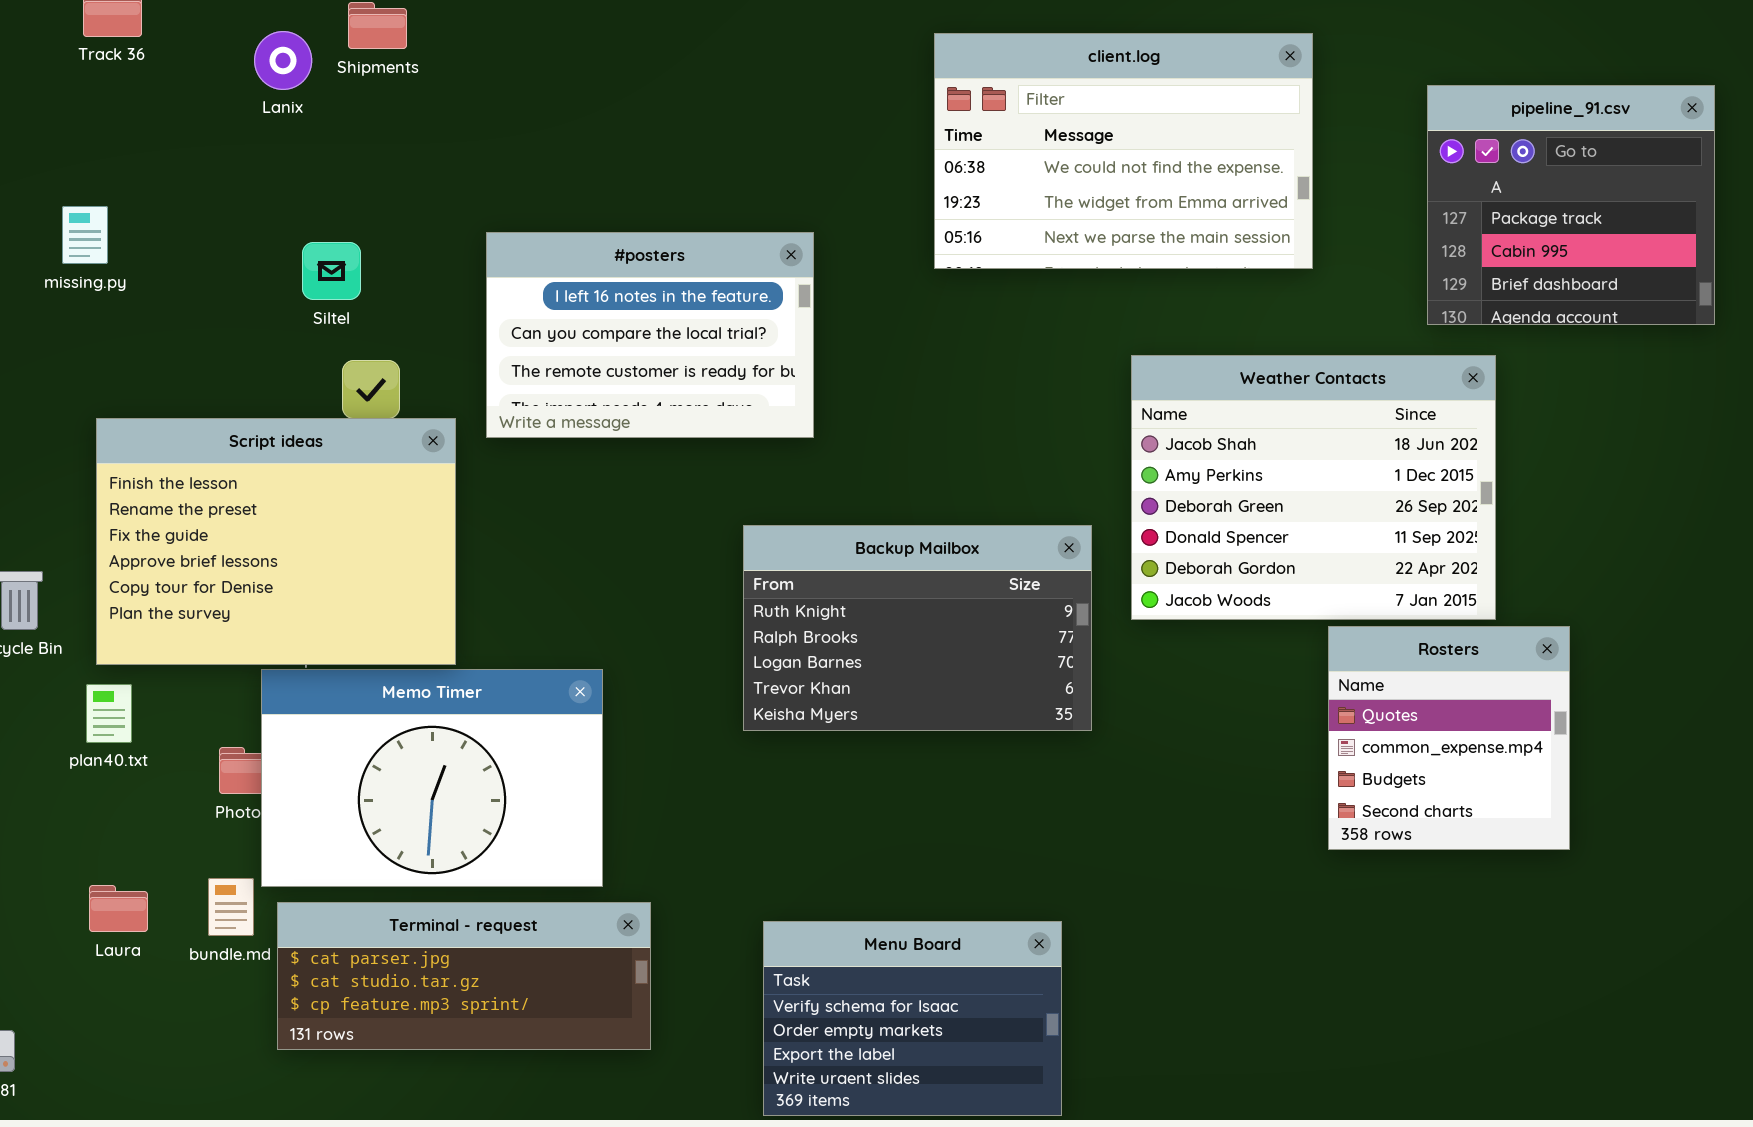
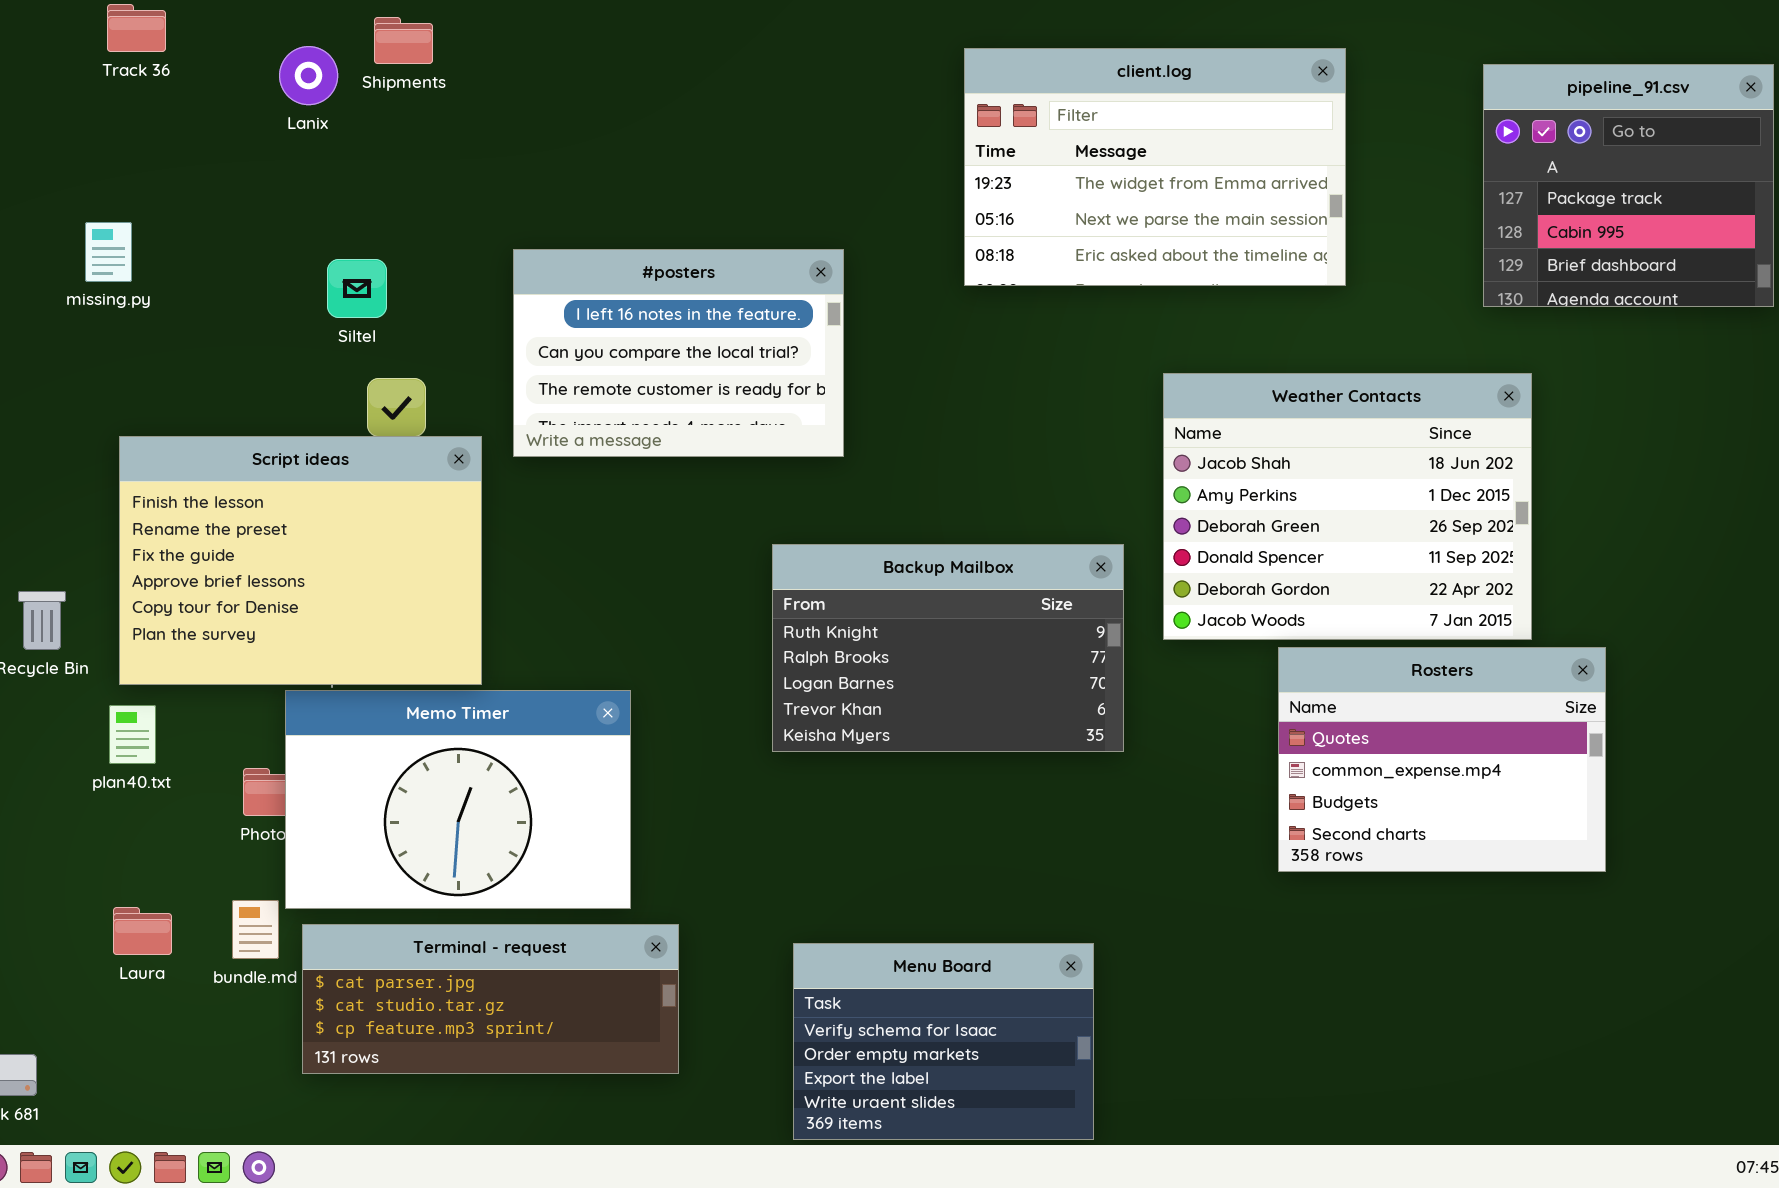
client.log: [934,33,1313,269] -> [964,48,1346,286], scrolled down 1 row
pipeline_91.csv: [1427,85,1715,325] -> [1483,64,1774,307], moved
Rosters: [1328,626,1570,850] -> [1278,647,1606,872], resized

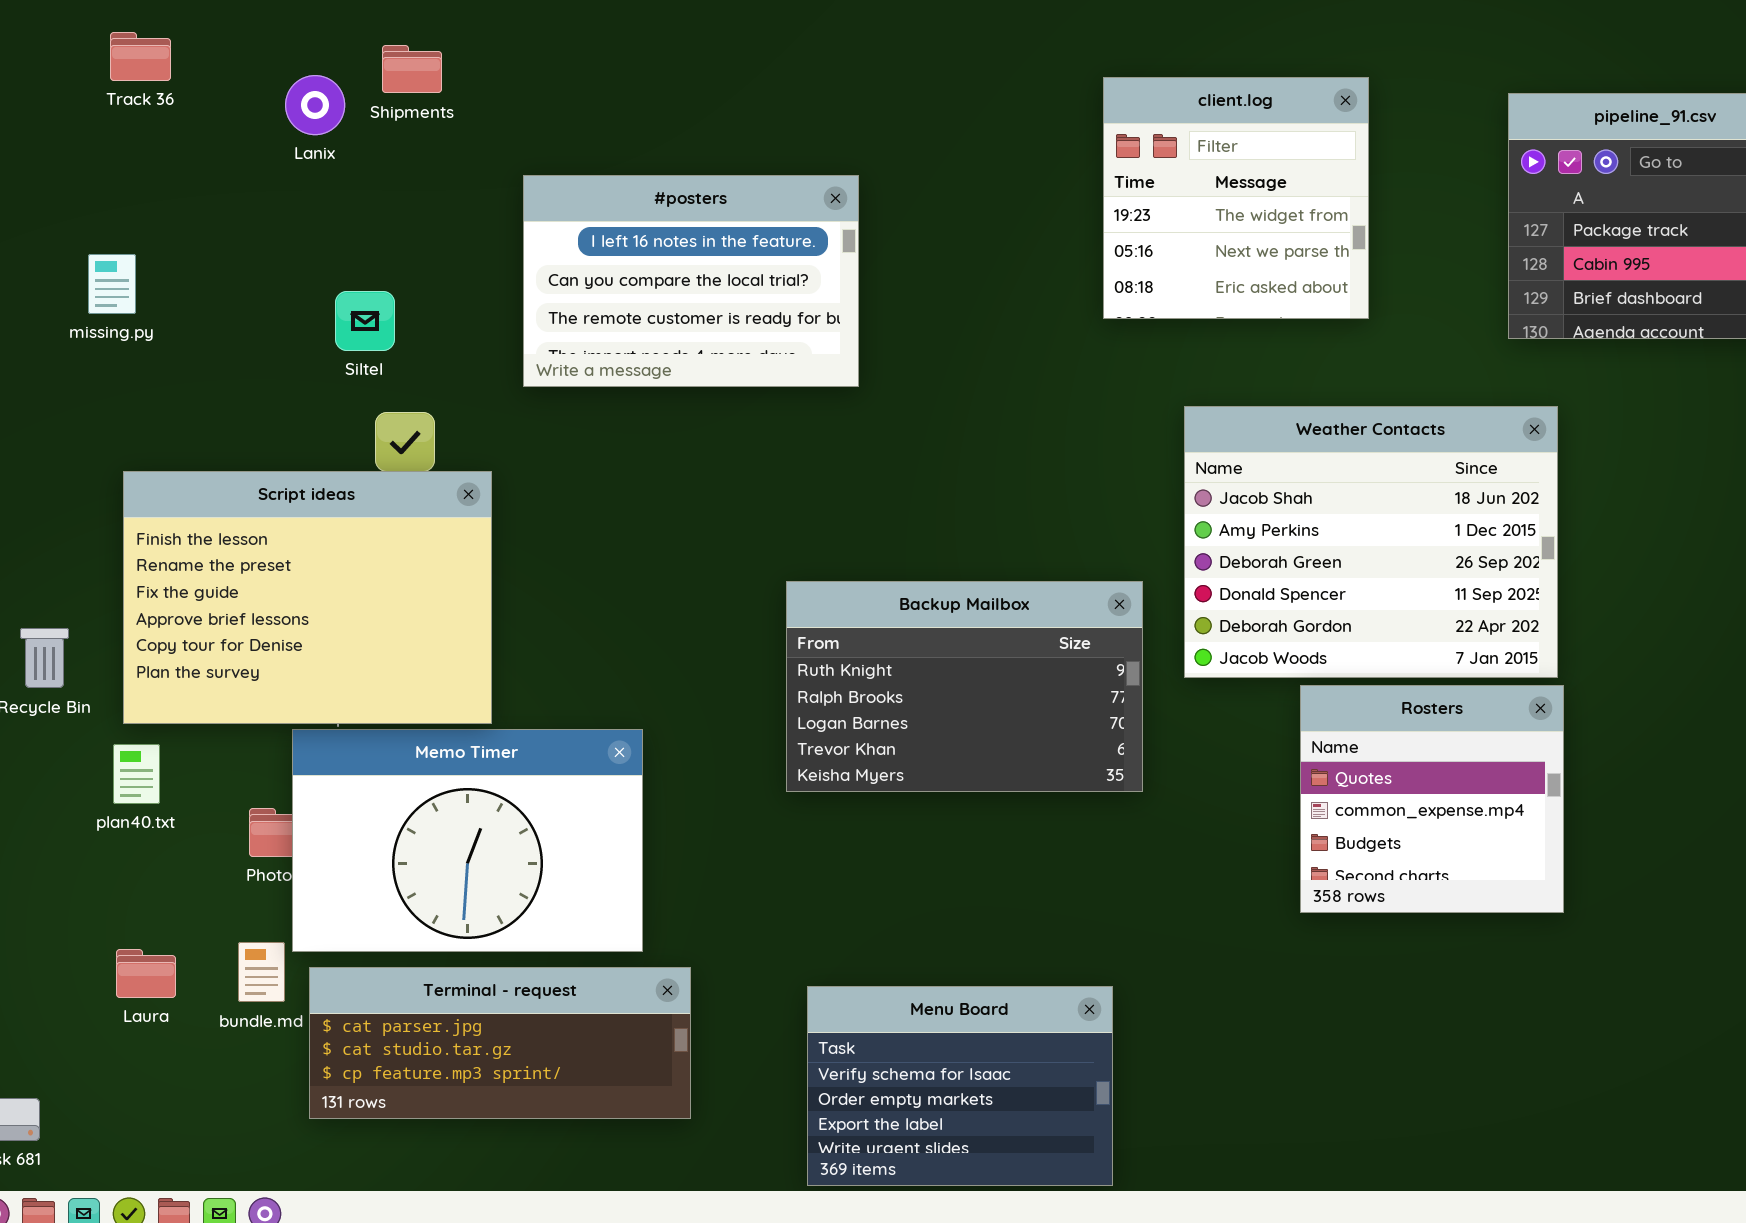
client.log: [964,48,1346,286] -> [1103,77,1369,319], resized
#posters: [513,249,844,457] -> [523,175,859,387], moved
Rosters: [1278,647,1606,872] -> [1300,685,1564,913], resized

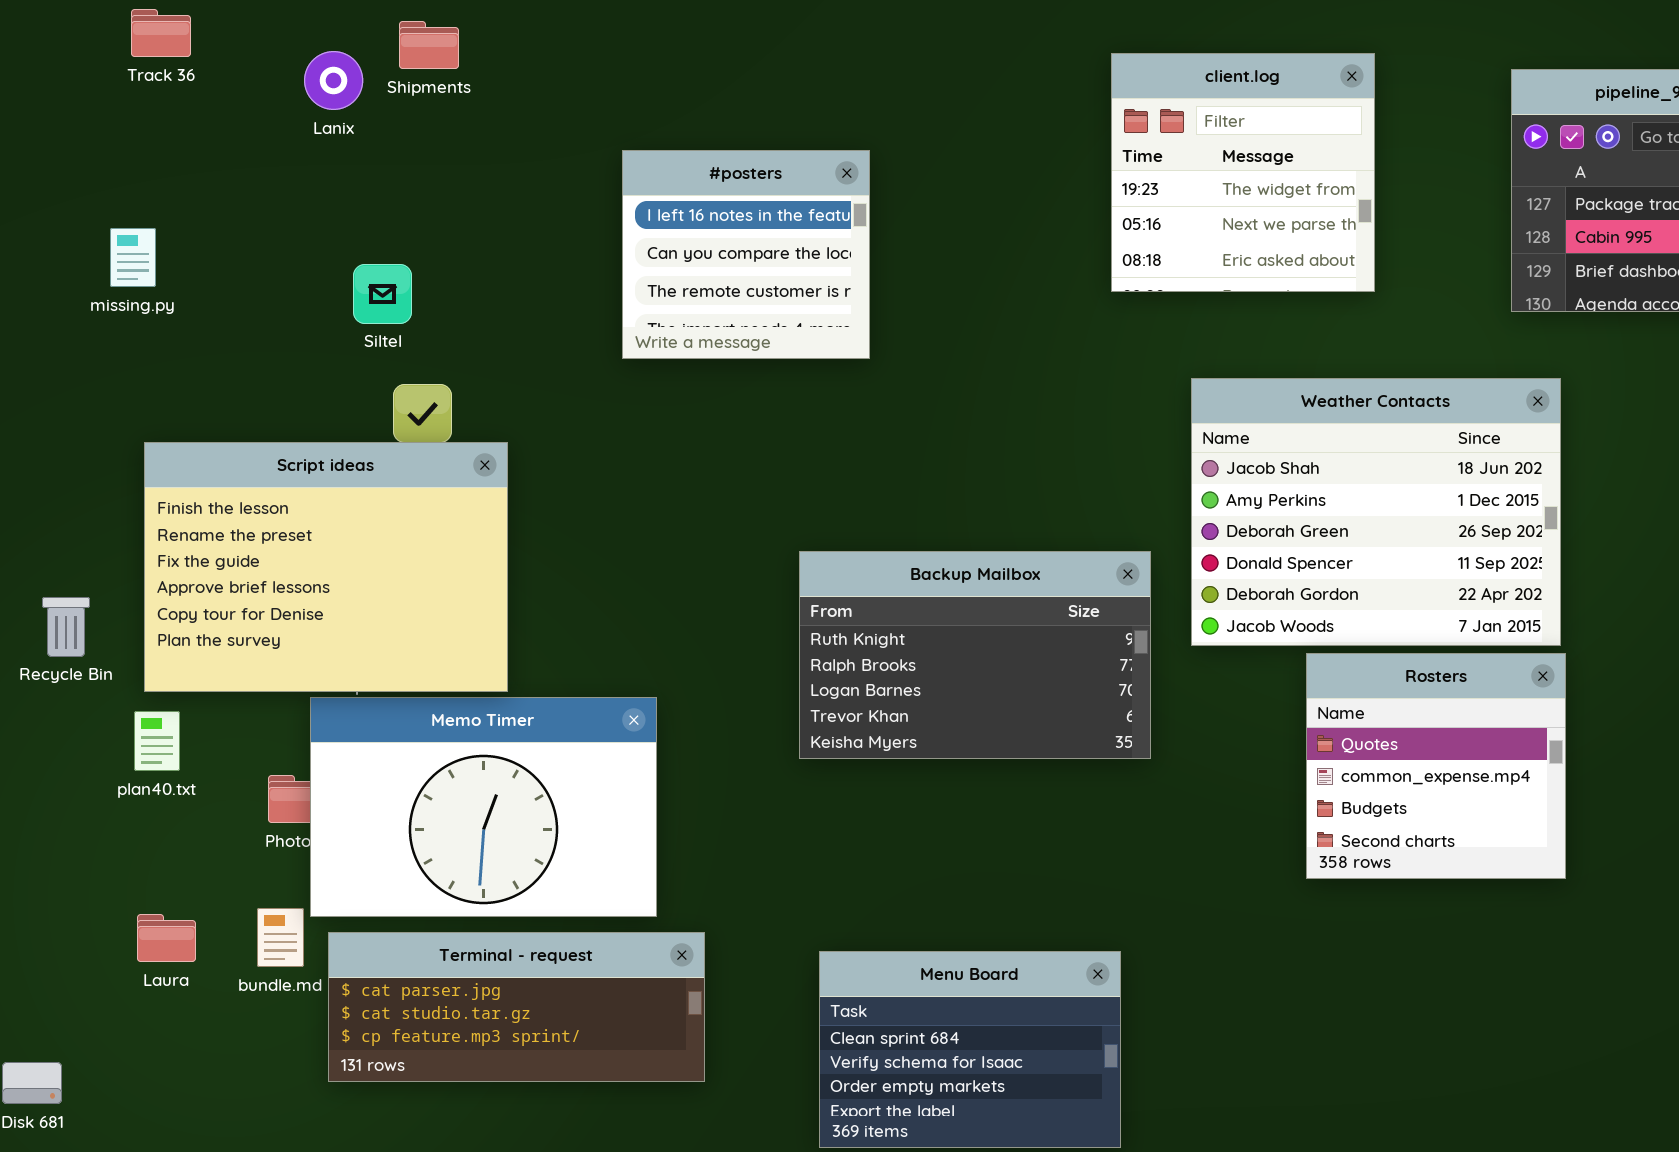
#posters: [523,175,859,387] -> [622,150,870,359], resized
Menu Board: [807,986,1113,1186] -> [819,951,1121,1148], scrolled up 1 row

